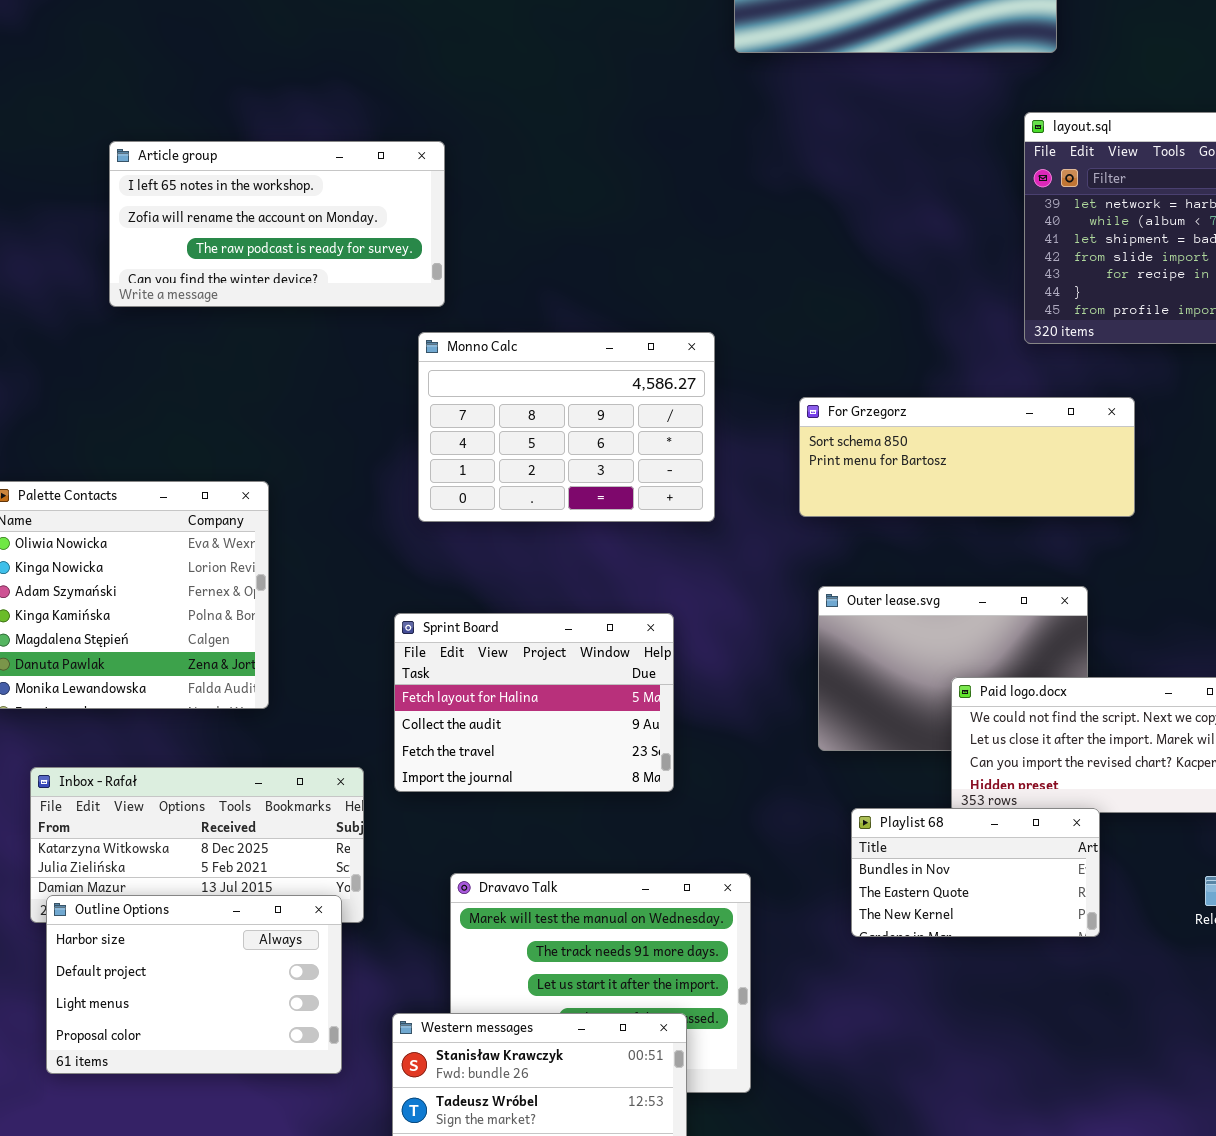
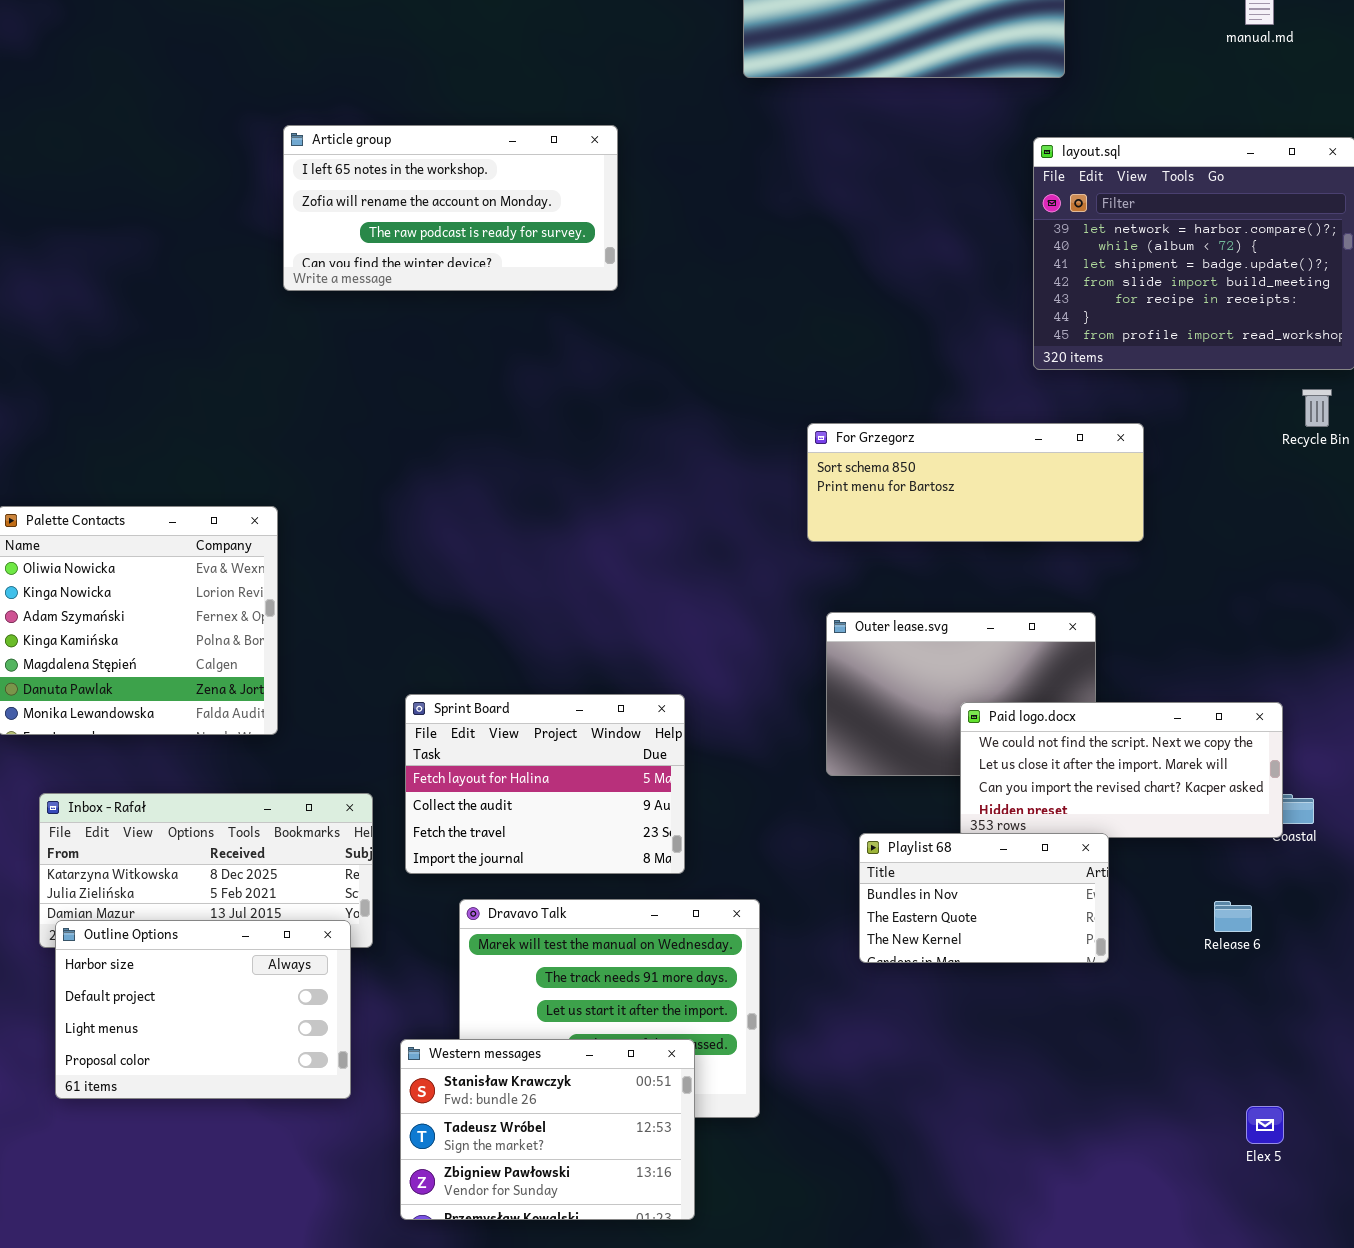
Article group: [109,141,445,307] -> [283,125,618,291], moved
Monno Calc: [418,332,715,522] -> none, closed
Sprint Board: [394,613,674,792] -> [405,694,685,874], moved

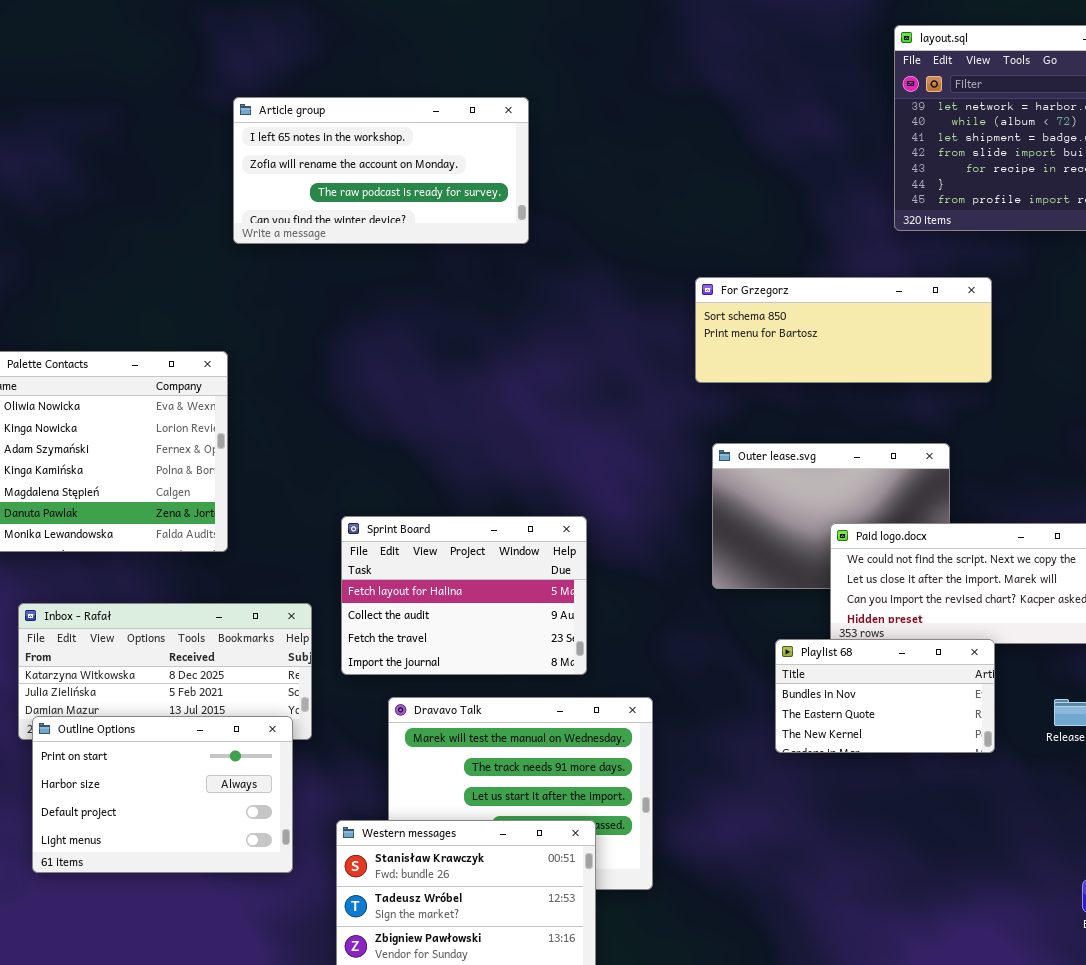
Article group: [283,125,618,291] -> [233,97,529,244], moved
Playlist 68: [859,833,1109,963] -> [775,639,995,753], moved
Outline Options: [55,920,351,1099] -> [32,716,293,873], scrolled up 1 row

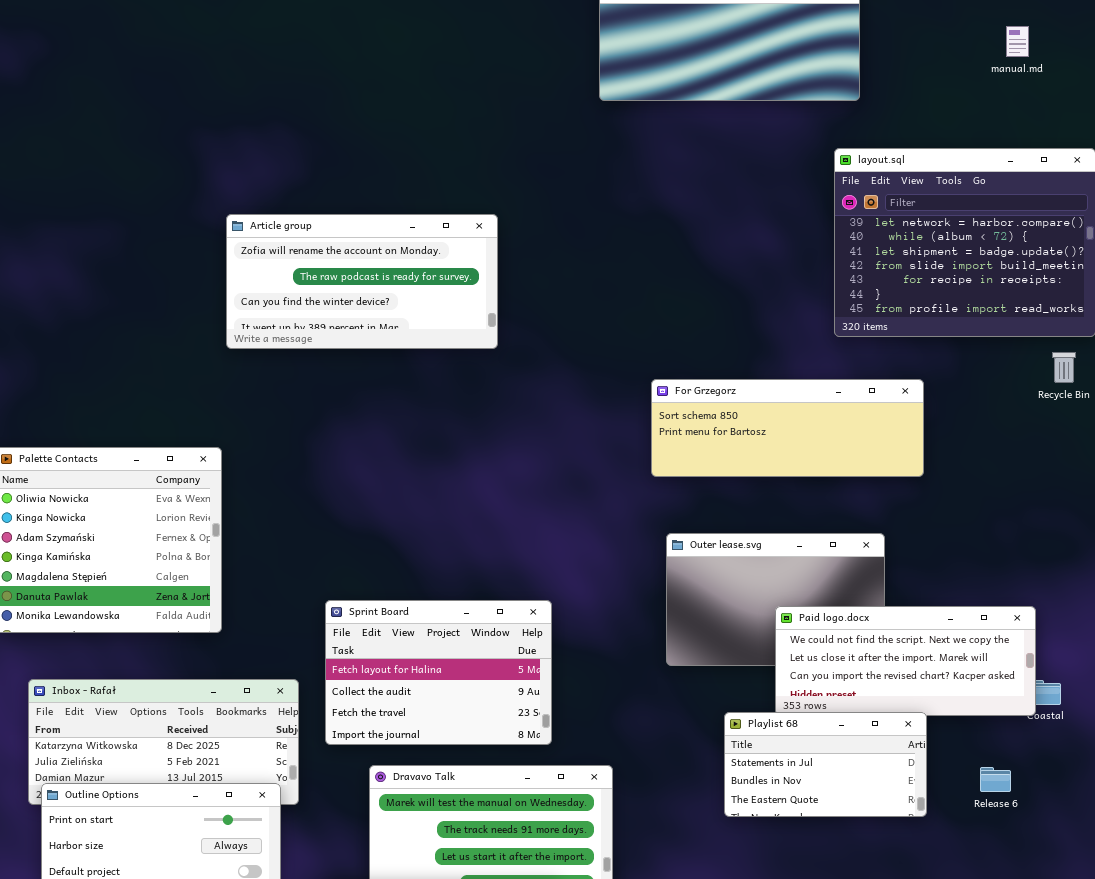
Article group: [233,97,529,244] -> [226,214,498,349], scrolled down 1 row
Playlist 68: [775,639,995,753] -> [724,712,927,817], scrolled up 1 row

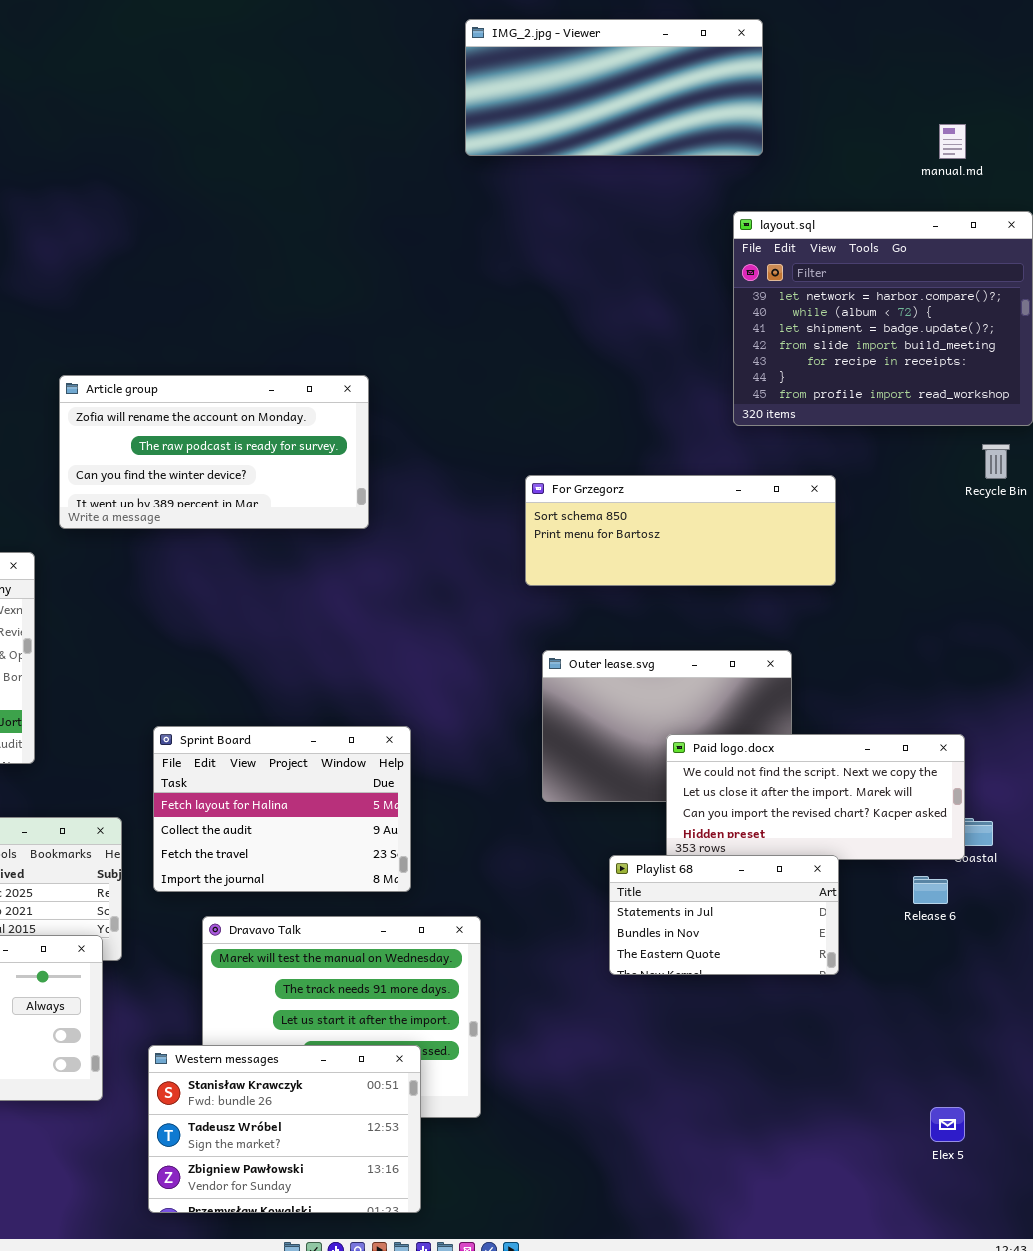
manual.md: [1006,26,1029,57] -> [939,124,966,159], moved
Article group: [226,214,498,349] -> [59,375,369,529], moved
Release 6: [980,767,1011,792] -> [913,876,948,904], moved

